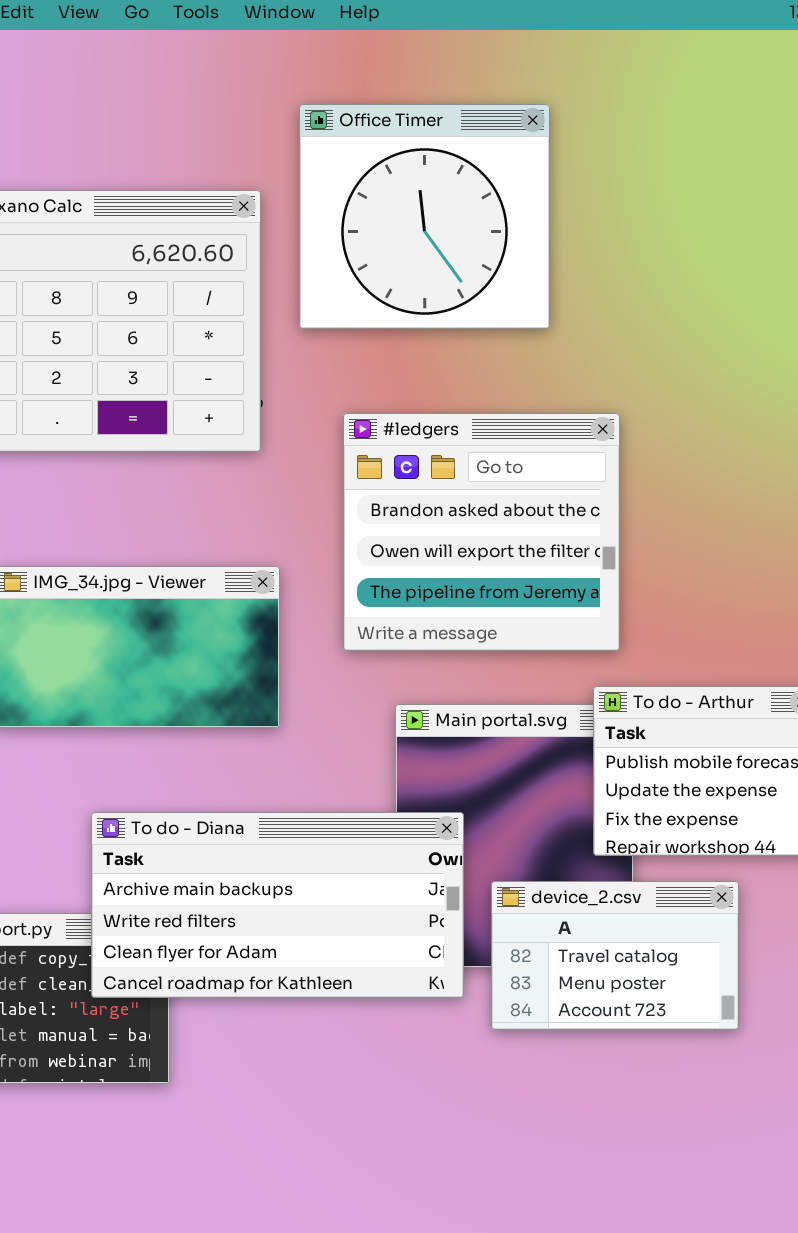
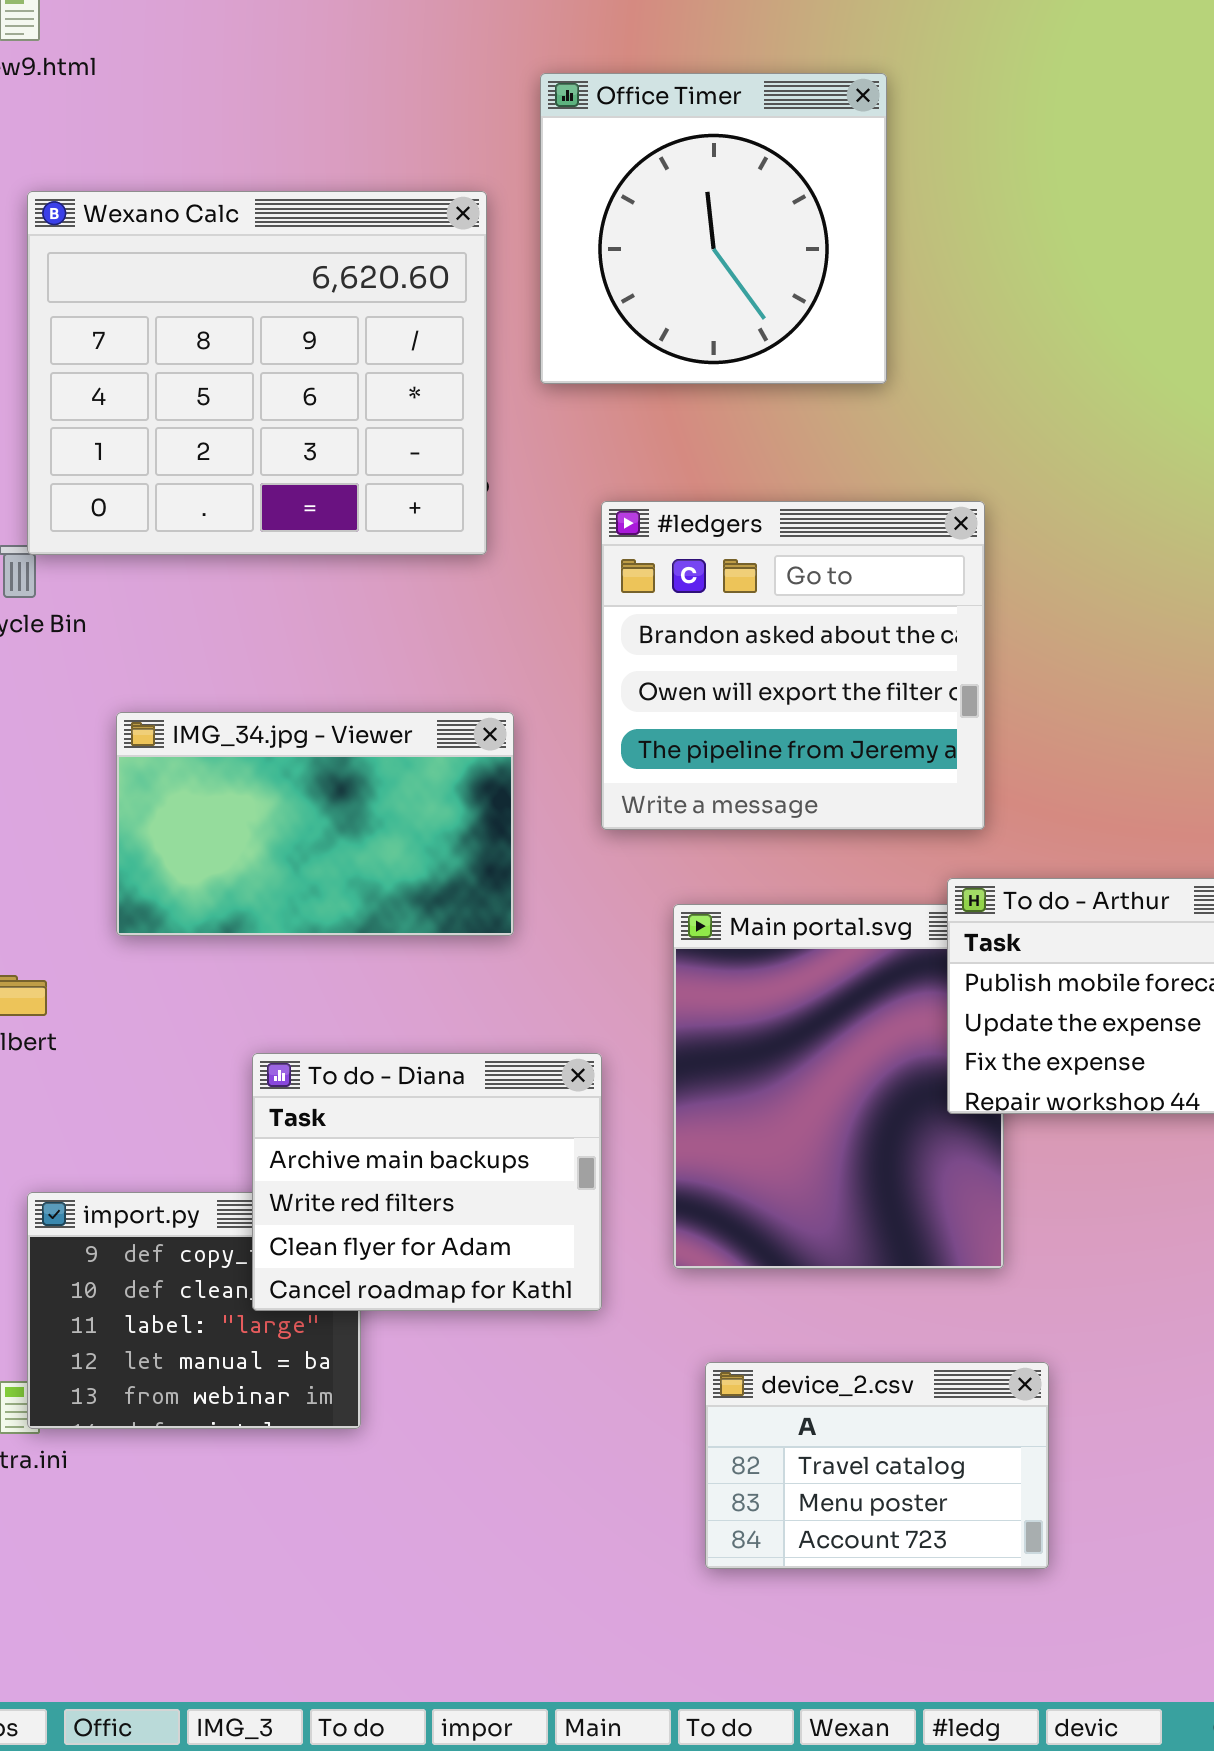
To do - Diana: [91,812,464,998] -> [252,1053,602,1311], resized
device_2.csv: [491,881,739,1030] -> [705,1362,1049,1569], moved

